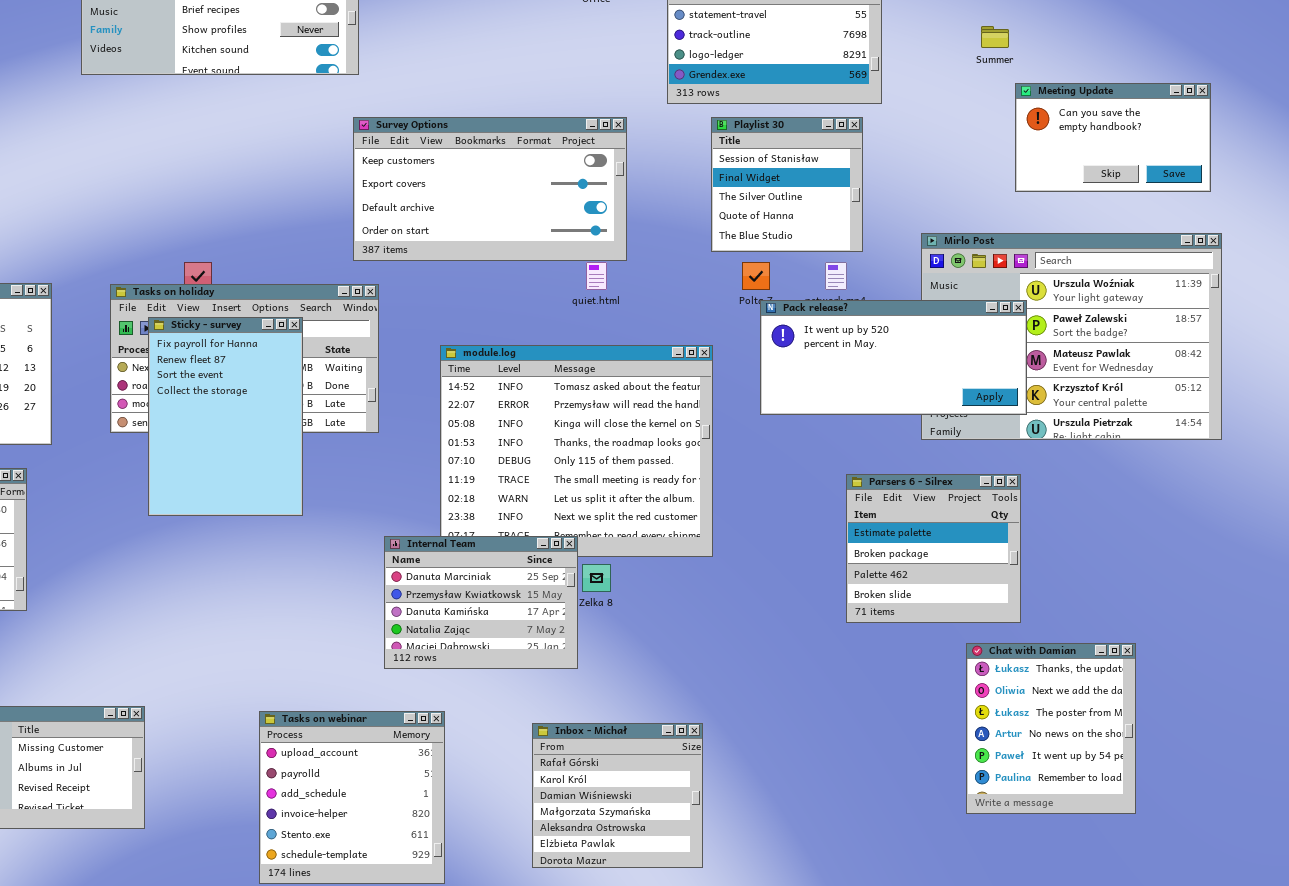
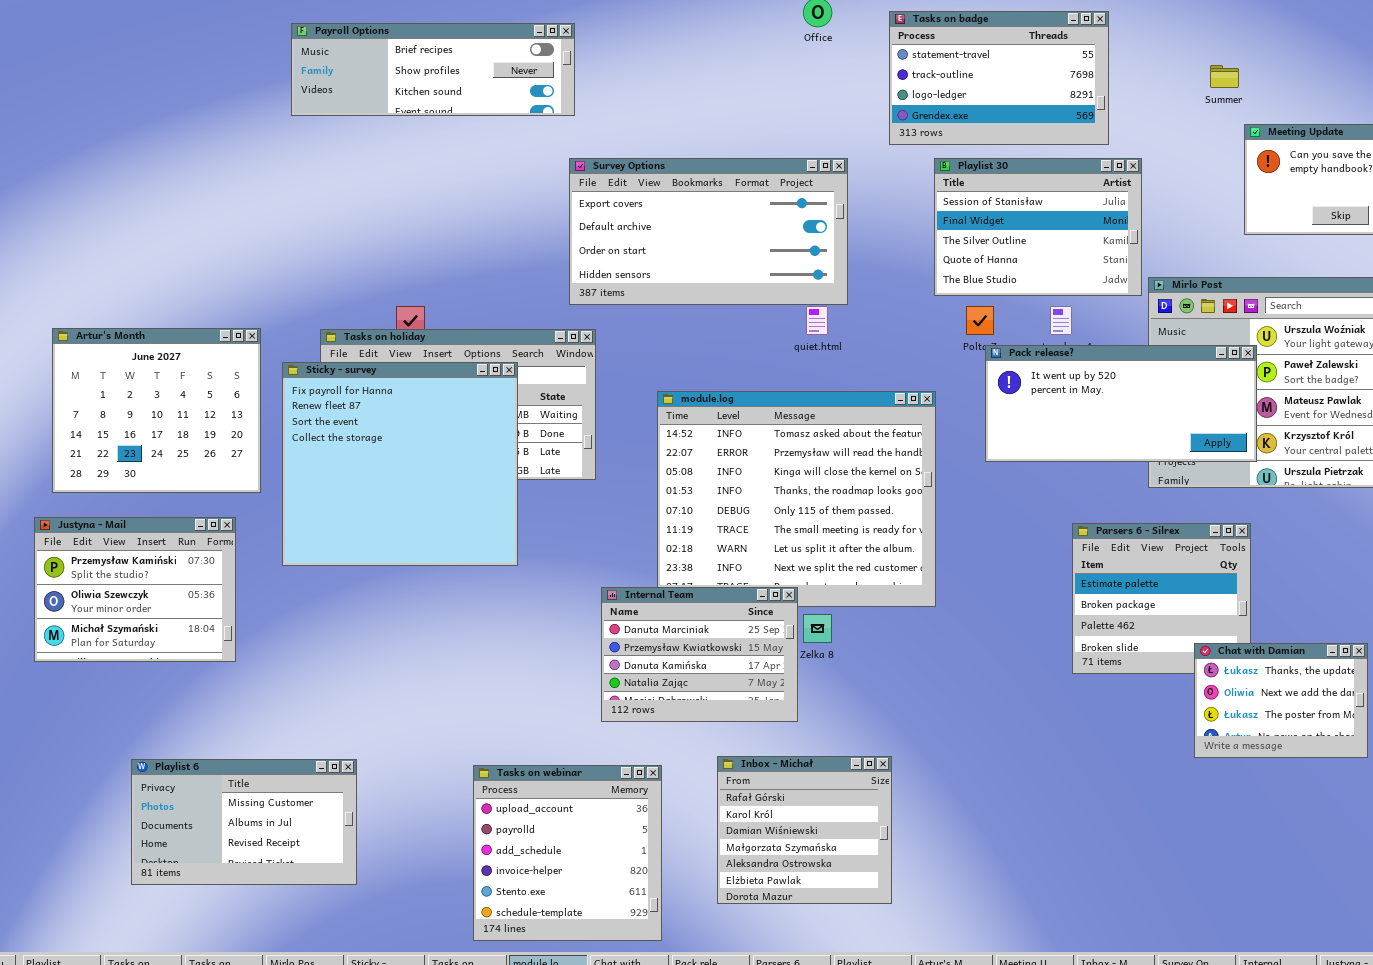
Survey Options: [353,117,627,261] -> [569,158,848,305], scrolled down 1 row
Playlist 30: [711,117,863,252] -> [934,158,1142,296], resized
Sticky - survey: [148,317,303,516] -> [282,362,518,566], resized
Chat with Damian: [966,643,1136,814] -> [1194,643,1368,758], moved, resized
Inbox - Michał: [532,723,703,868] -> [717,756,892,904], moved

